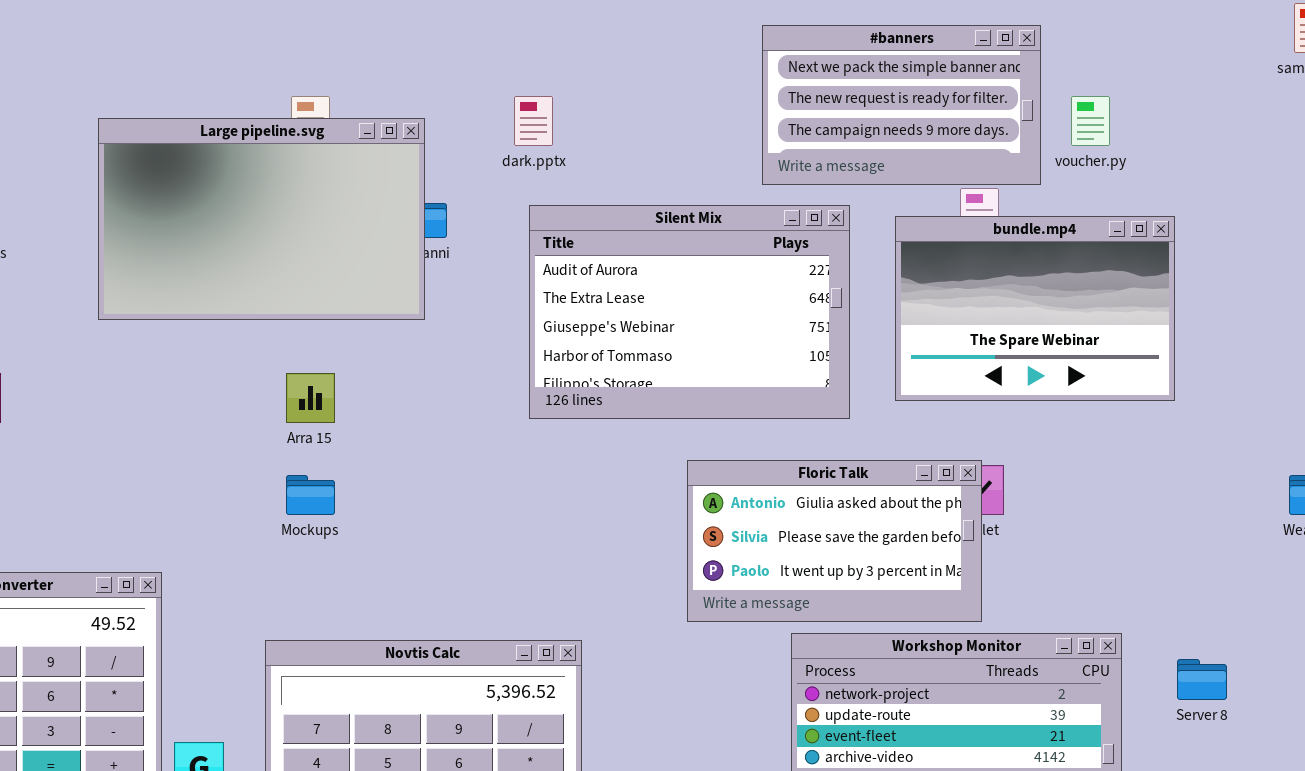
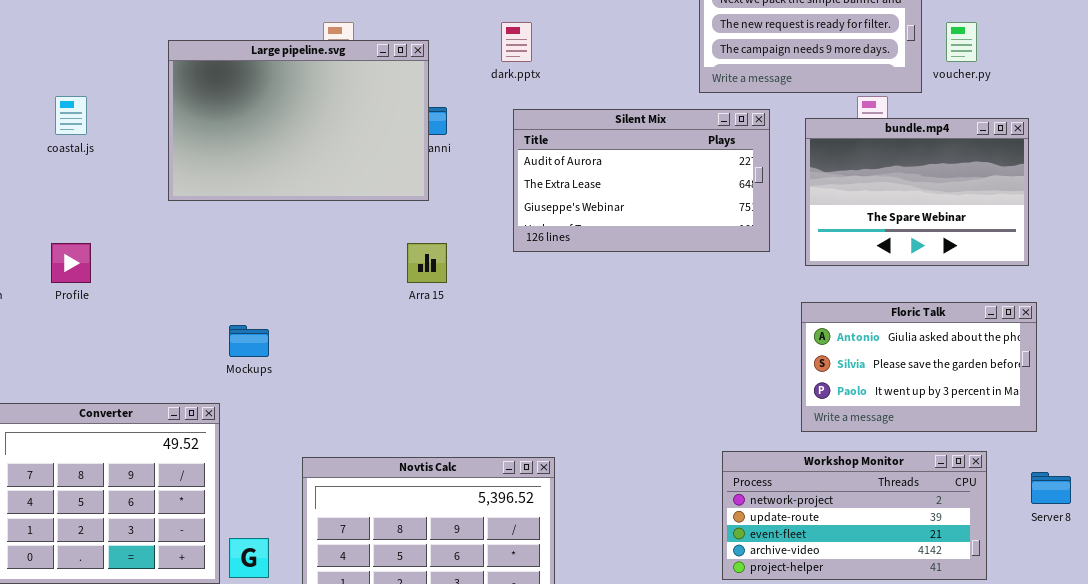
Silent Mix: [529,205,850,419] -> [513,109,770,252], resized
Arra 15: [286,373,335,423] -> [407,243,447,283], moved
Floric Talk: [687,460,982,622] -> [801,302,1037,432], moved
Mockups: [286,475,335,515] -> [229,325,269,357], moved

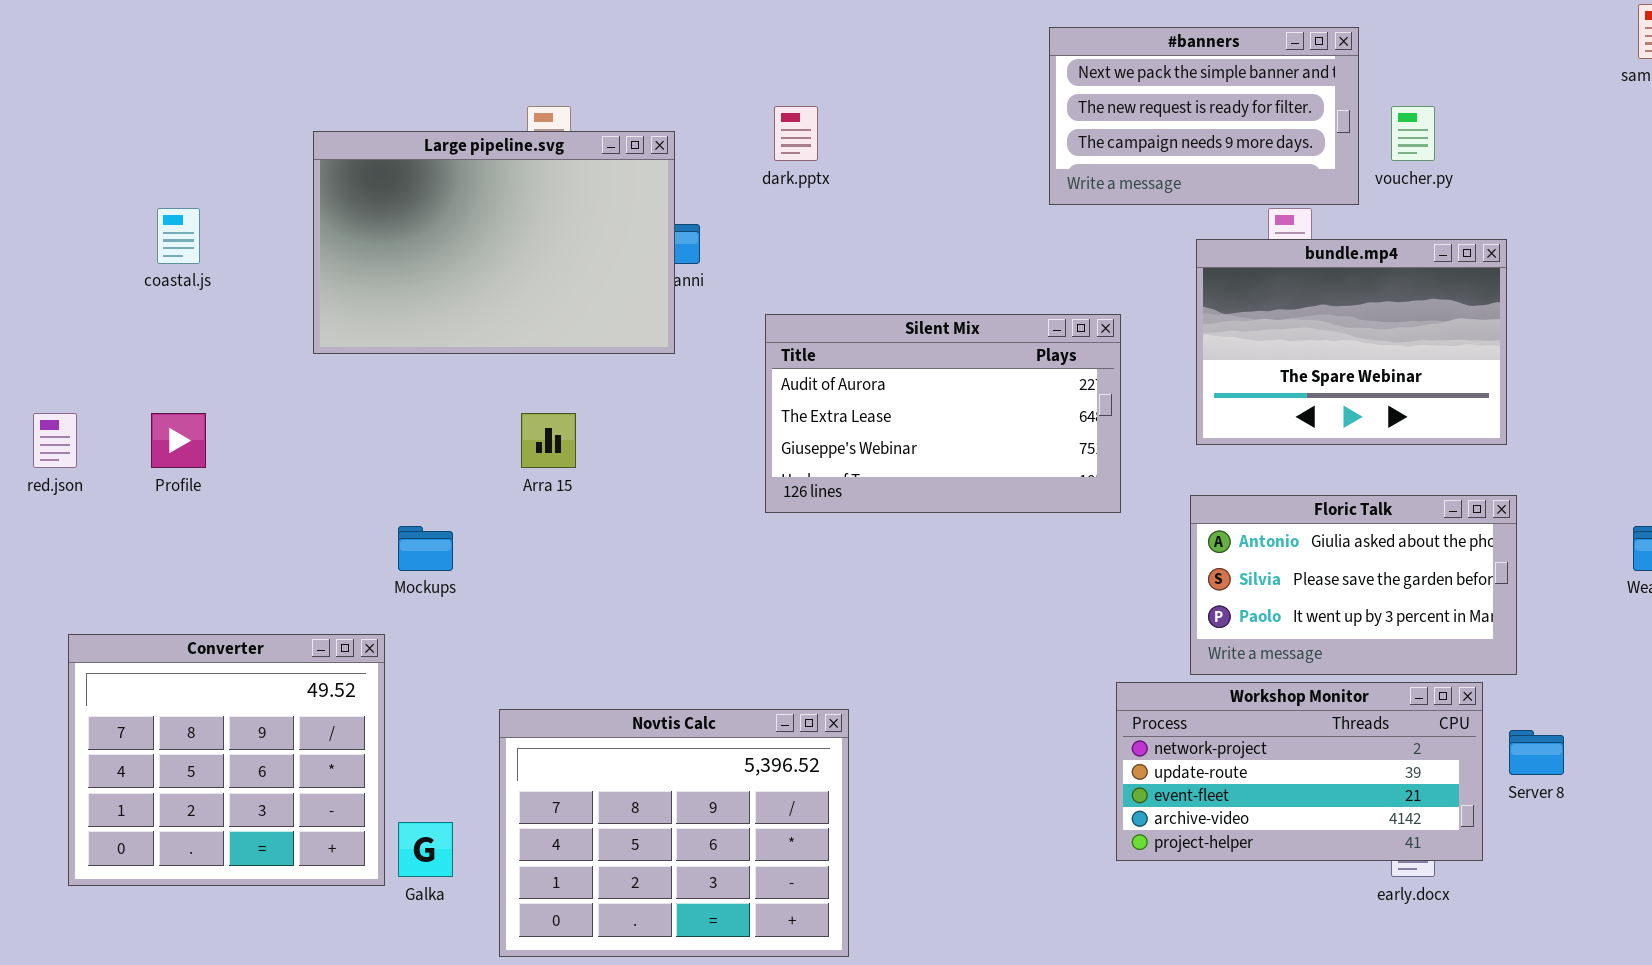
Silent Mix: [513,109,770,252] -> [765,314,1121,513], moved
Arra 15: [407,243,447,283] -> [521,413,576,468], moved
Workshop Monitor: [722,451,987,580] -> [1116,682,1483,861], moved

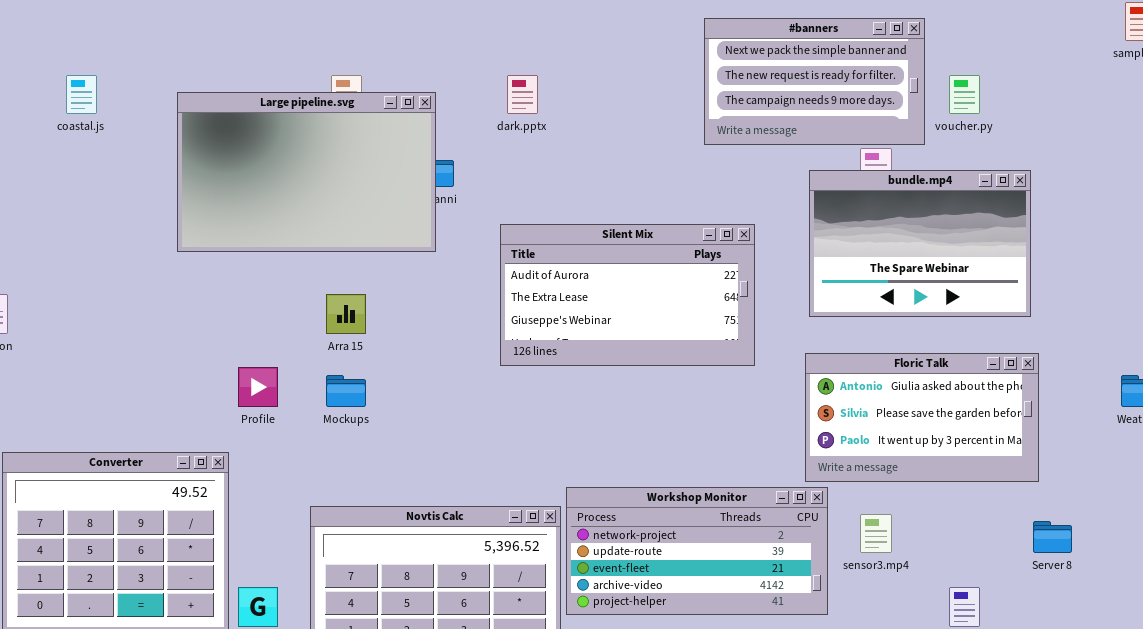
coastal.js: [157,208,200,264] -> [66,75,97,114], moved
Profile: [151,413,206,468] -> [238,367,278,407], moved
Mockups: [398,526,453,571] -> [326,375,366,407], moved
Workshop Monitor: [1116,682,1483,861] -> [566,487,828,615], moved

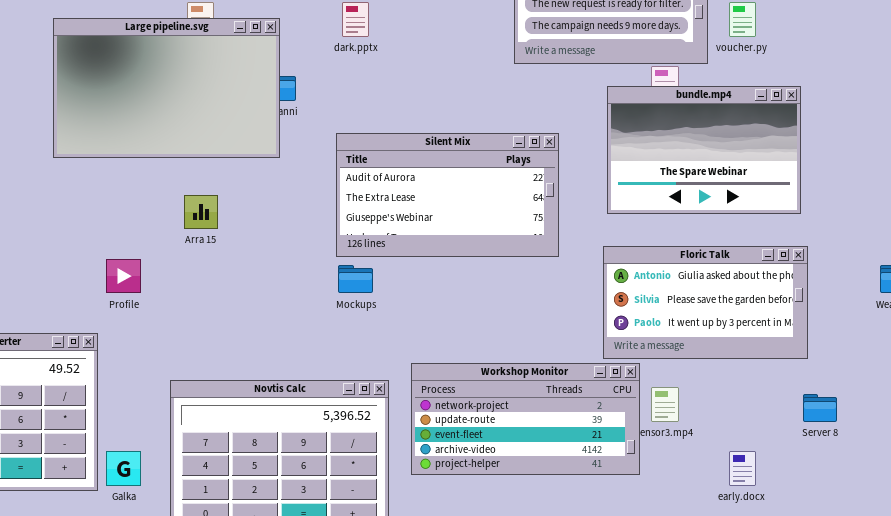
Mockups: [326,375,366,407] -> [338,265,373,293], moved
Workshop Monitor: [566,487,828,615] -> [411,363,640,475], moved

